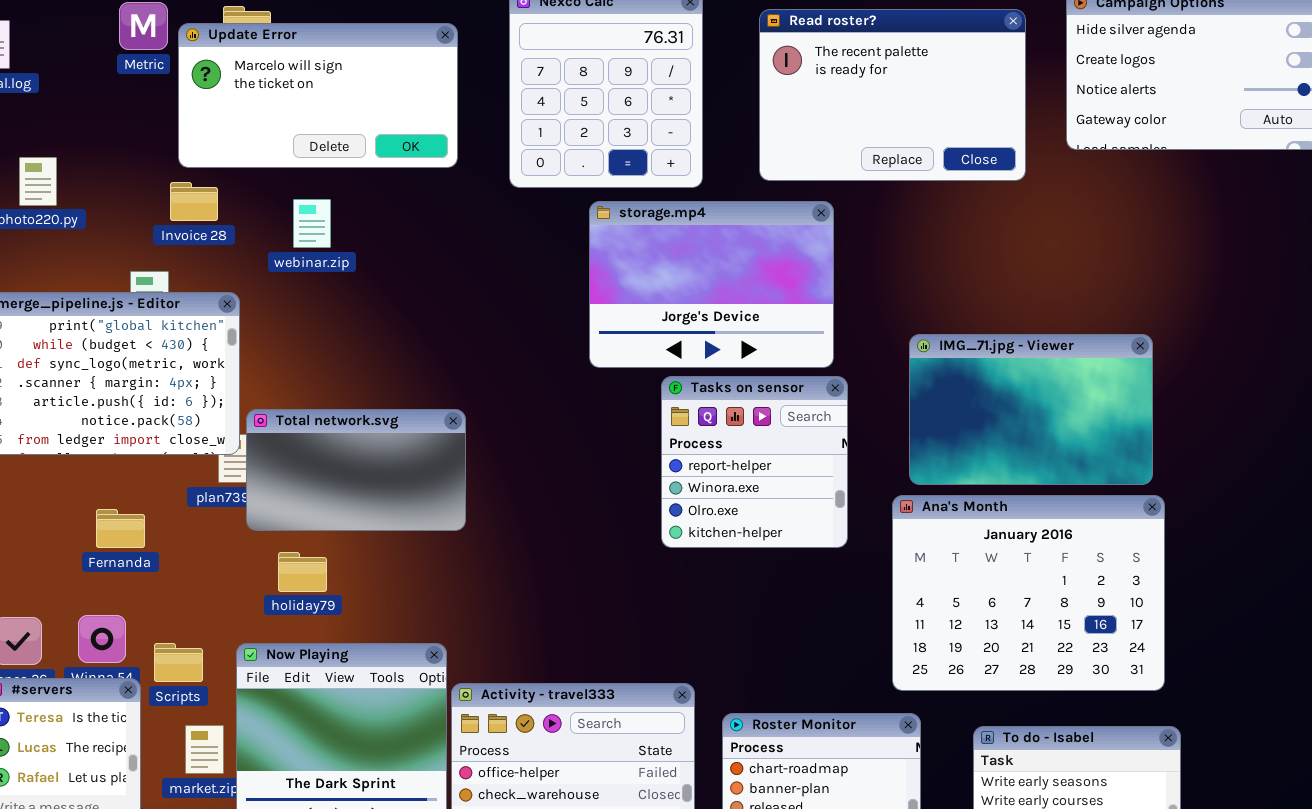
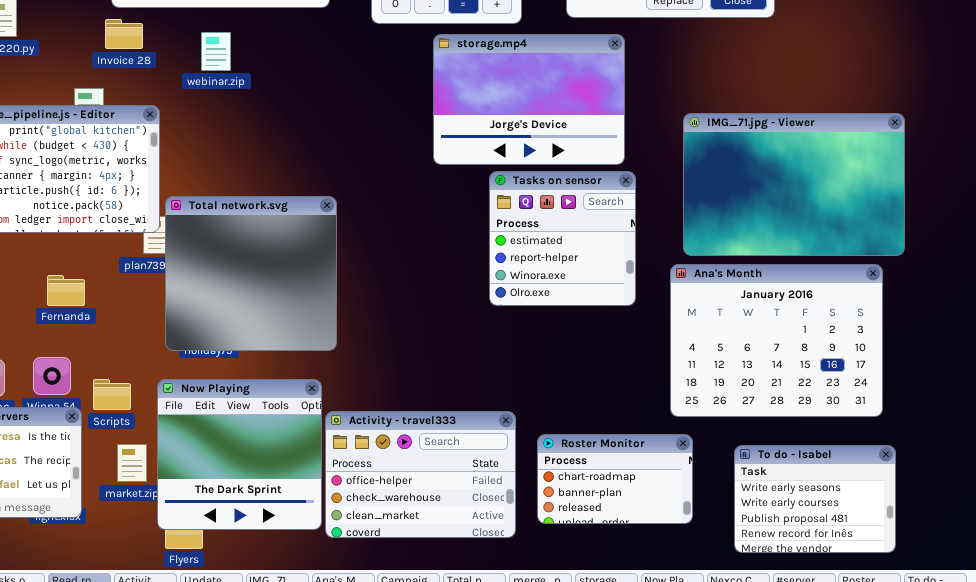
IMG_71.jpg - Viewer: [909,334,1153,485] -> [683,113,905,256], resized
Tasks on sensor: [661,376,848,548] -> [489,171,636,306], scrolled up 1 row
Total network.svg: [246,409,466,531] -> [165,196,337,351], resized

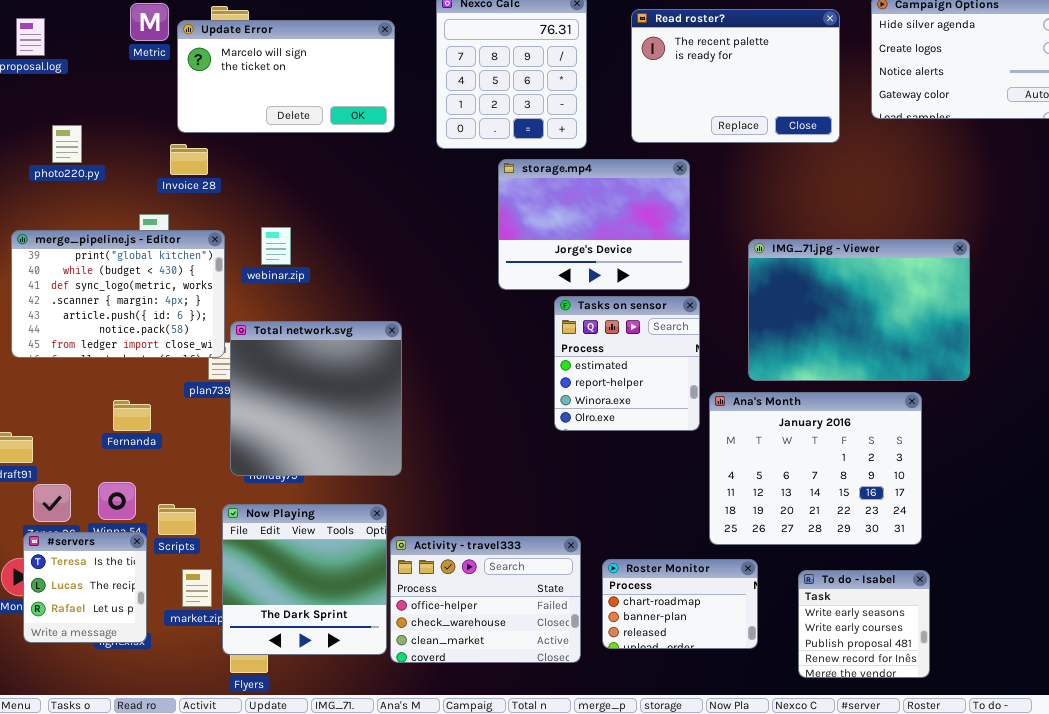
webinar.zip: [201,32,231,71] -> [261,227,291,265], moved
Ana's Month: [670,264,883,417] -> [709,392,922,545], moved
To do - Isabel: [734,445,896,553] -> [798,570,930,678], resized

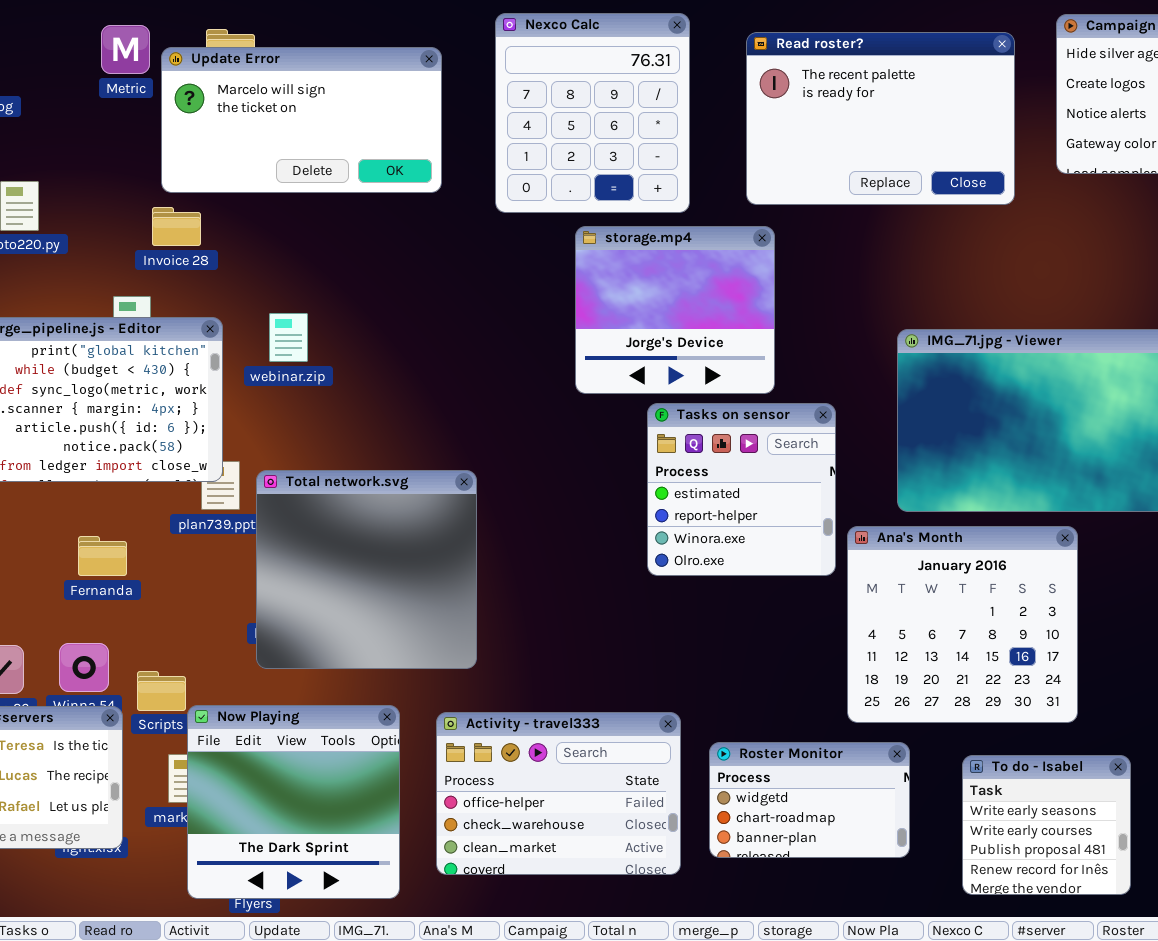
storage.mp4: [498,159,690,290] -> [575,226,775,394], resized
Total network.svg: [230,321,402,476] -> [256,470,477,669], moved
Ana's Month: [709,392,922,545] -> [847,526,1078,723], resized
Now Playing: [222,504,387,655] -> [187,705,400,899], moved
Roster Monitor: [602,559,758,649] -> [709,742,910,858], scrolled up 1 row

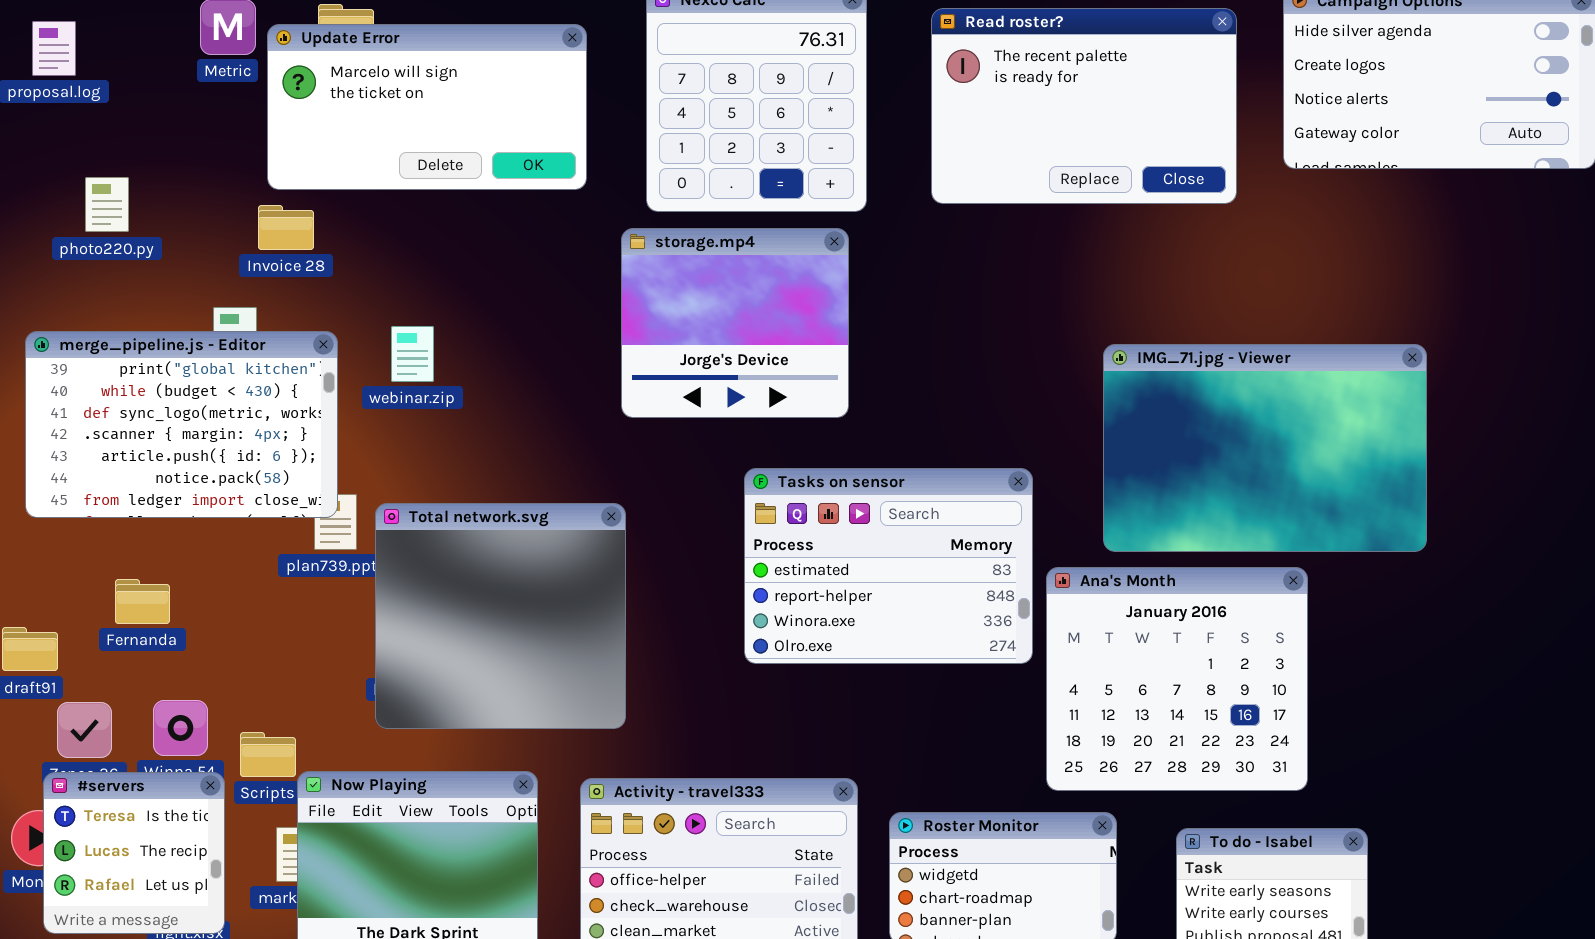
storage.mp4: [575,226,775,394] -> [621,228,849,418], moved
Tasks on sensor: [647,403,836,576] -> [744,468,1033,664], moved, resized
Fernanda: [78,536,127,576] -> [115,579,170,624], moved

